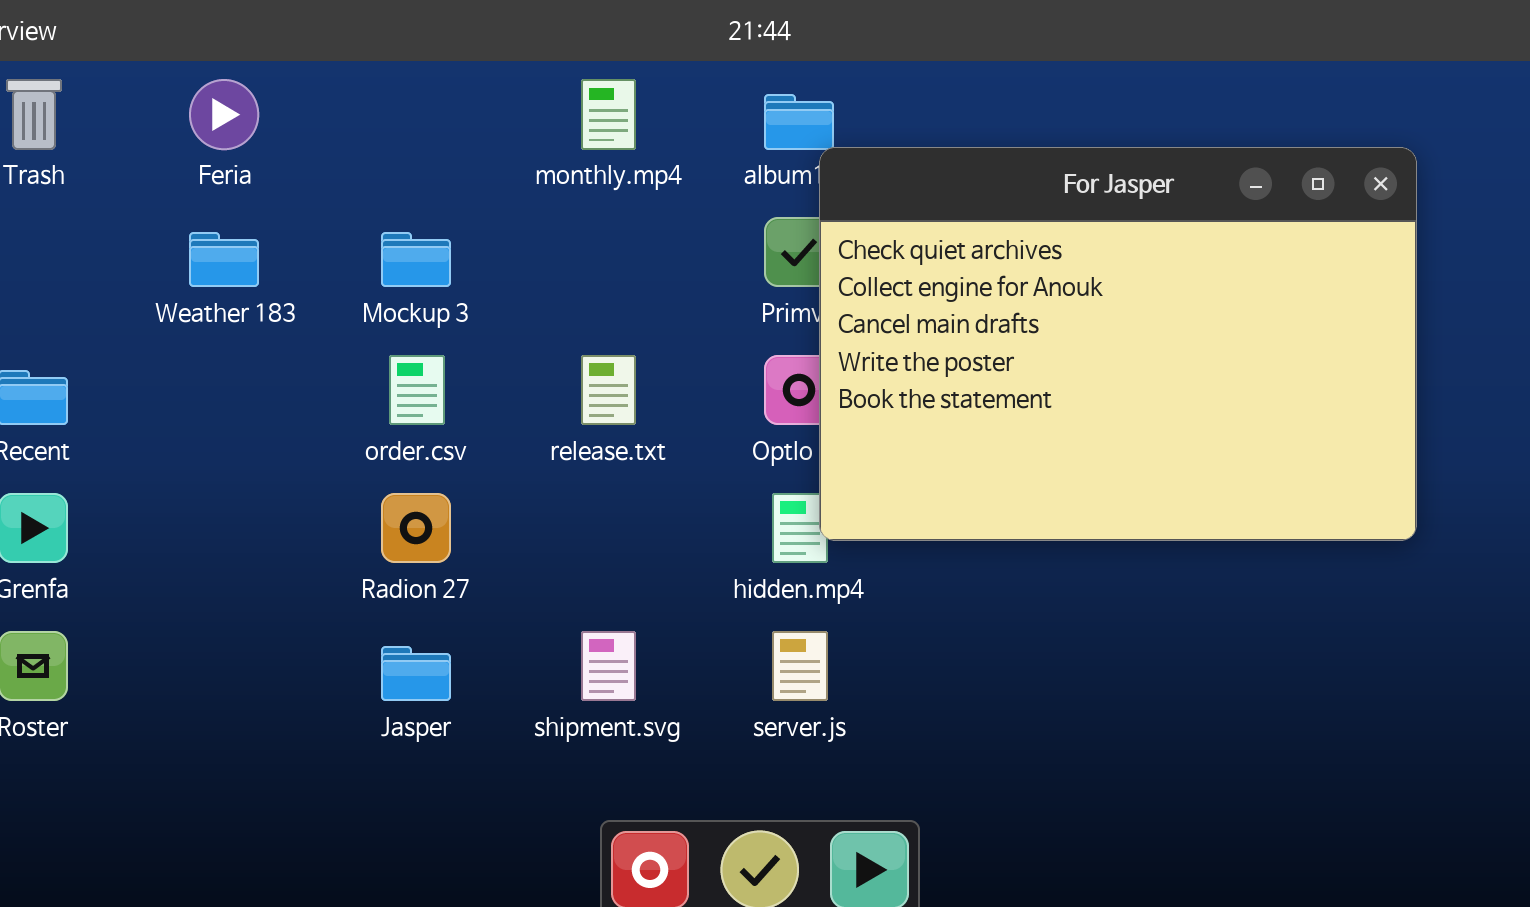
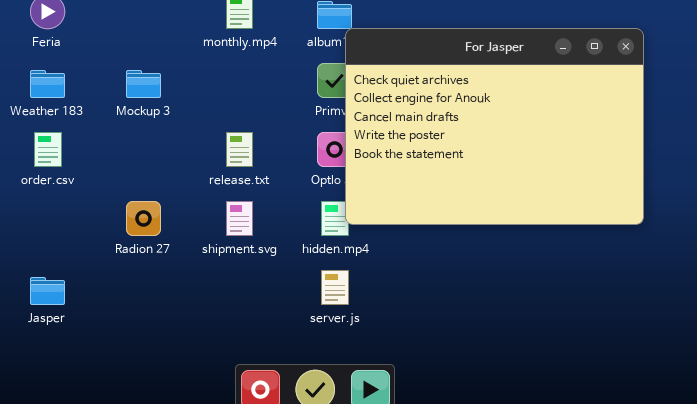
order.csv: [389,355,445,425] -> [34,132,62,167], moved
shipment.svg: [581,631,636,701] -> [226,201,253,236], moved
Jasper: [381,646,451,701] -> [30,277,65,305], moved

